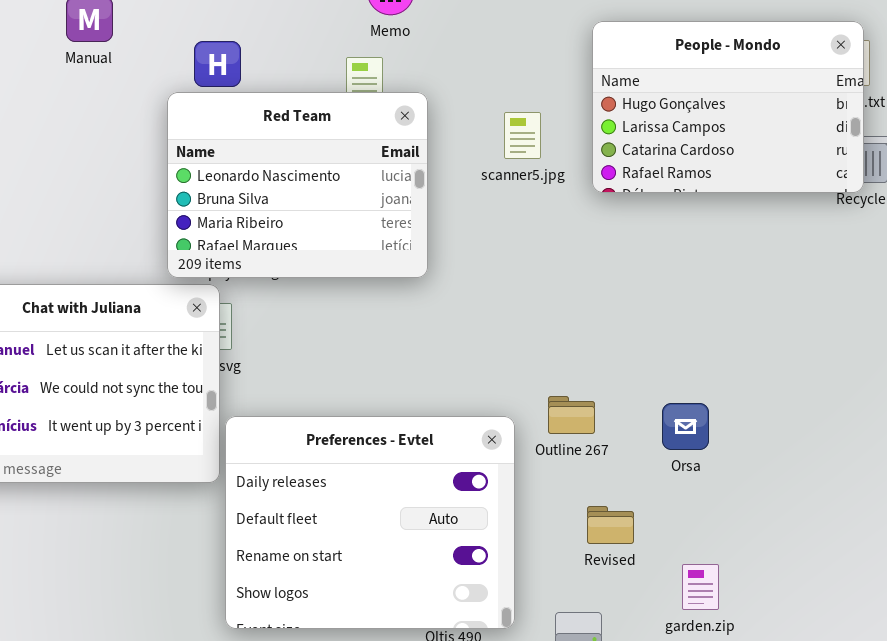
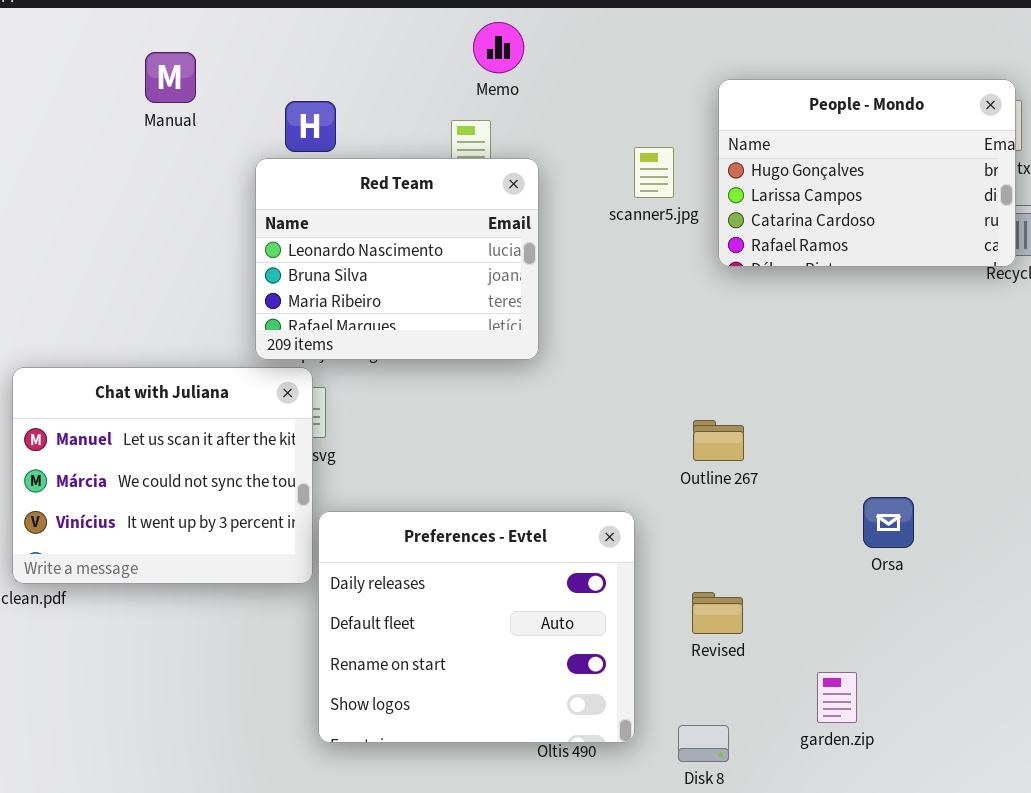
scanner5.jpg: [504,112,541,159] -> [634,147,674,198], moved
Outline 267: [548,396,595,434] -> [693,420,744,461], moved
Orsa: [662,403,709,450] -> [863,497,914,548], moved
Revised: [587,506,634,544] -> [692,592,743,634], moved

